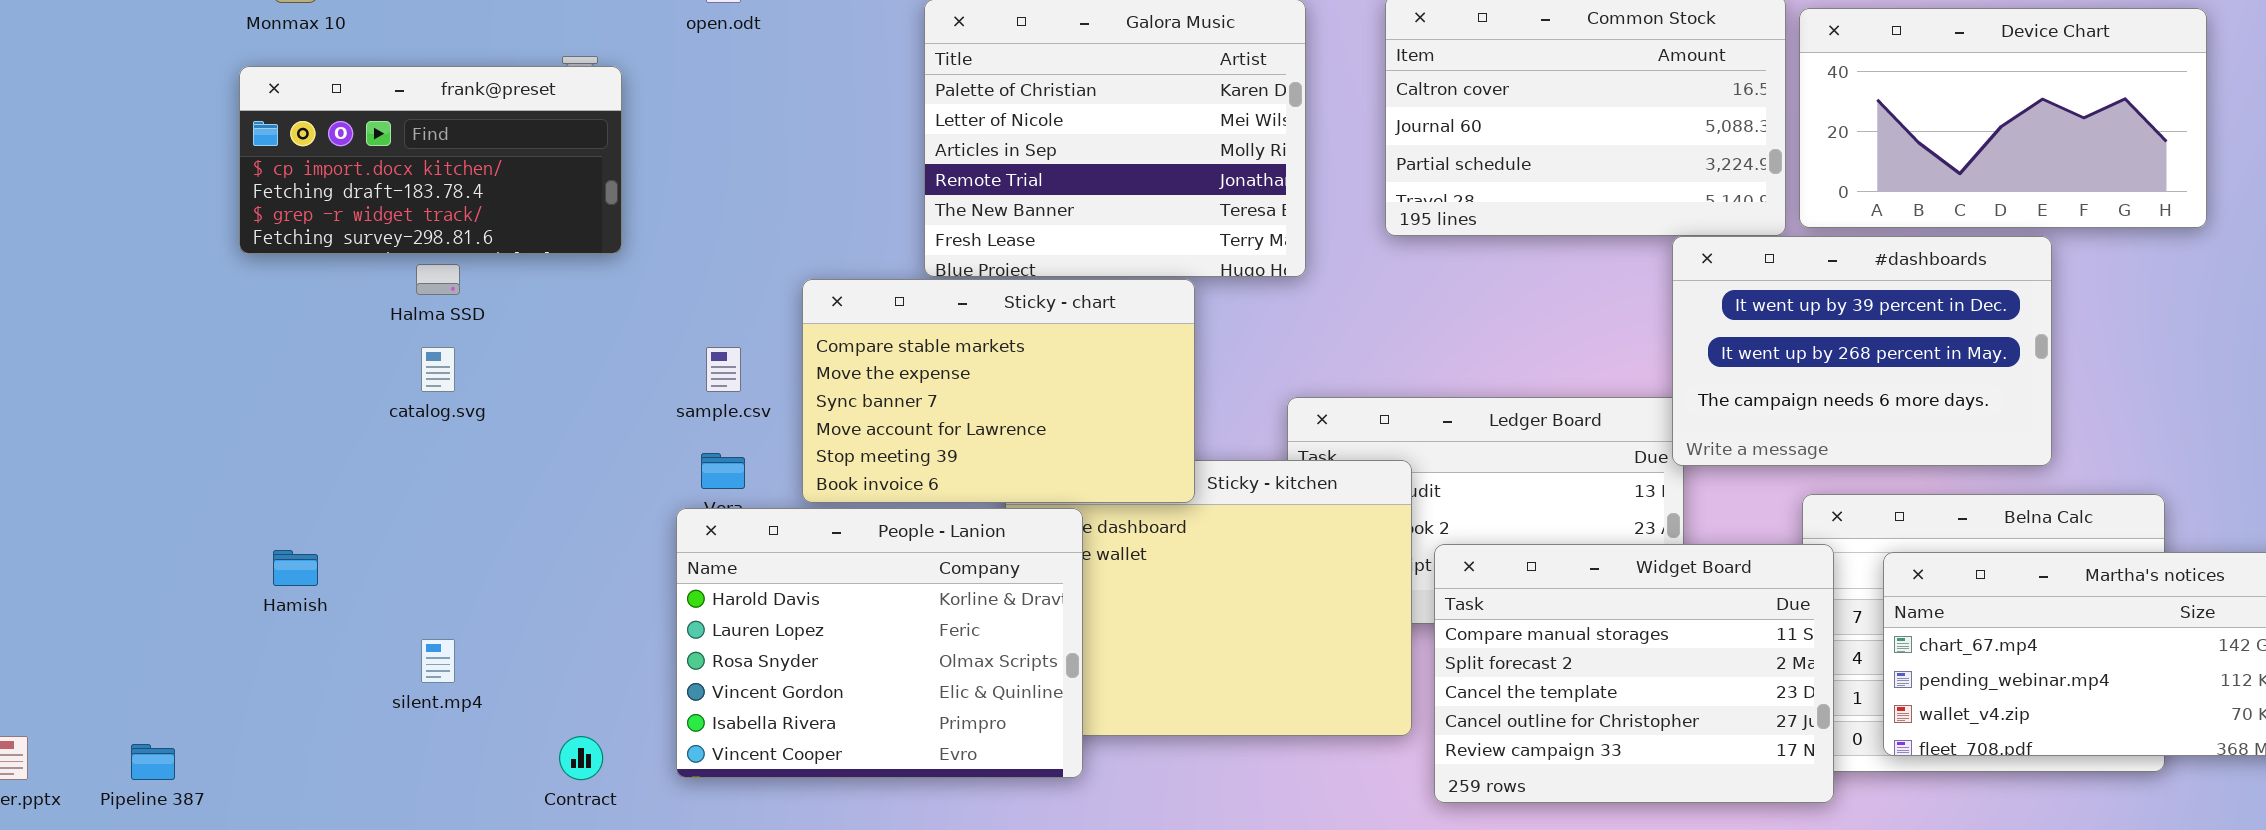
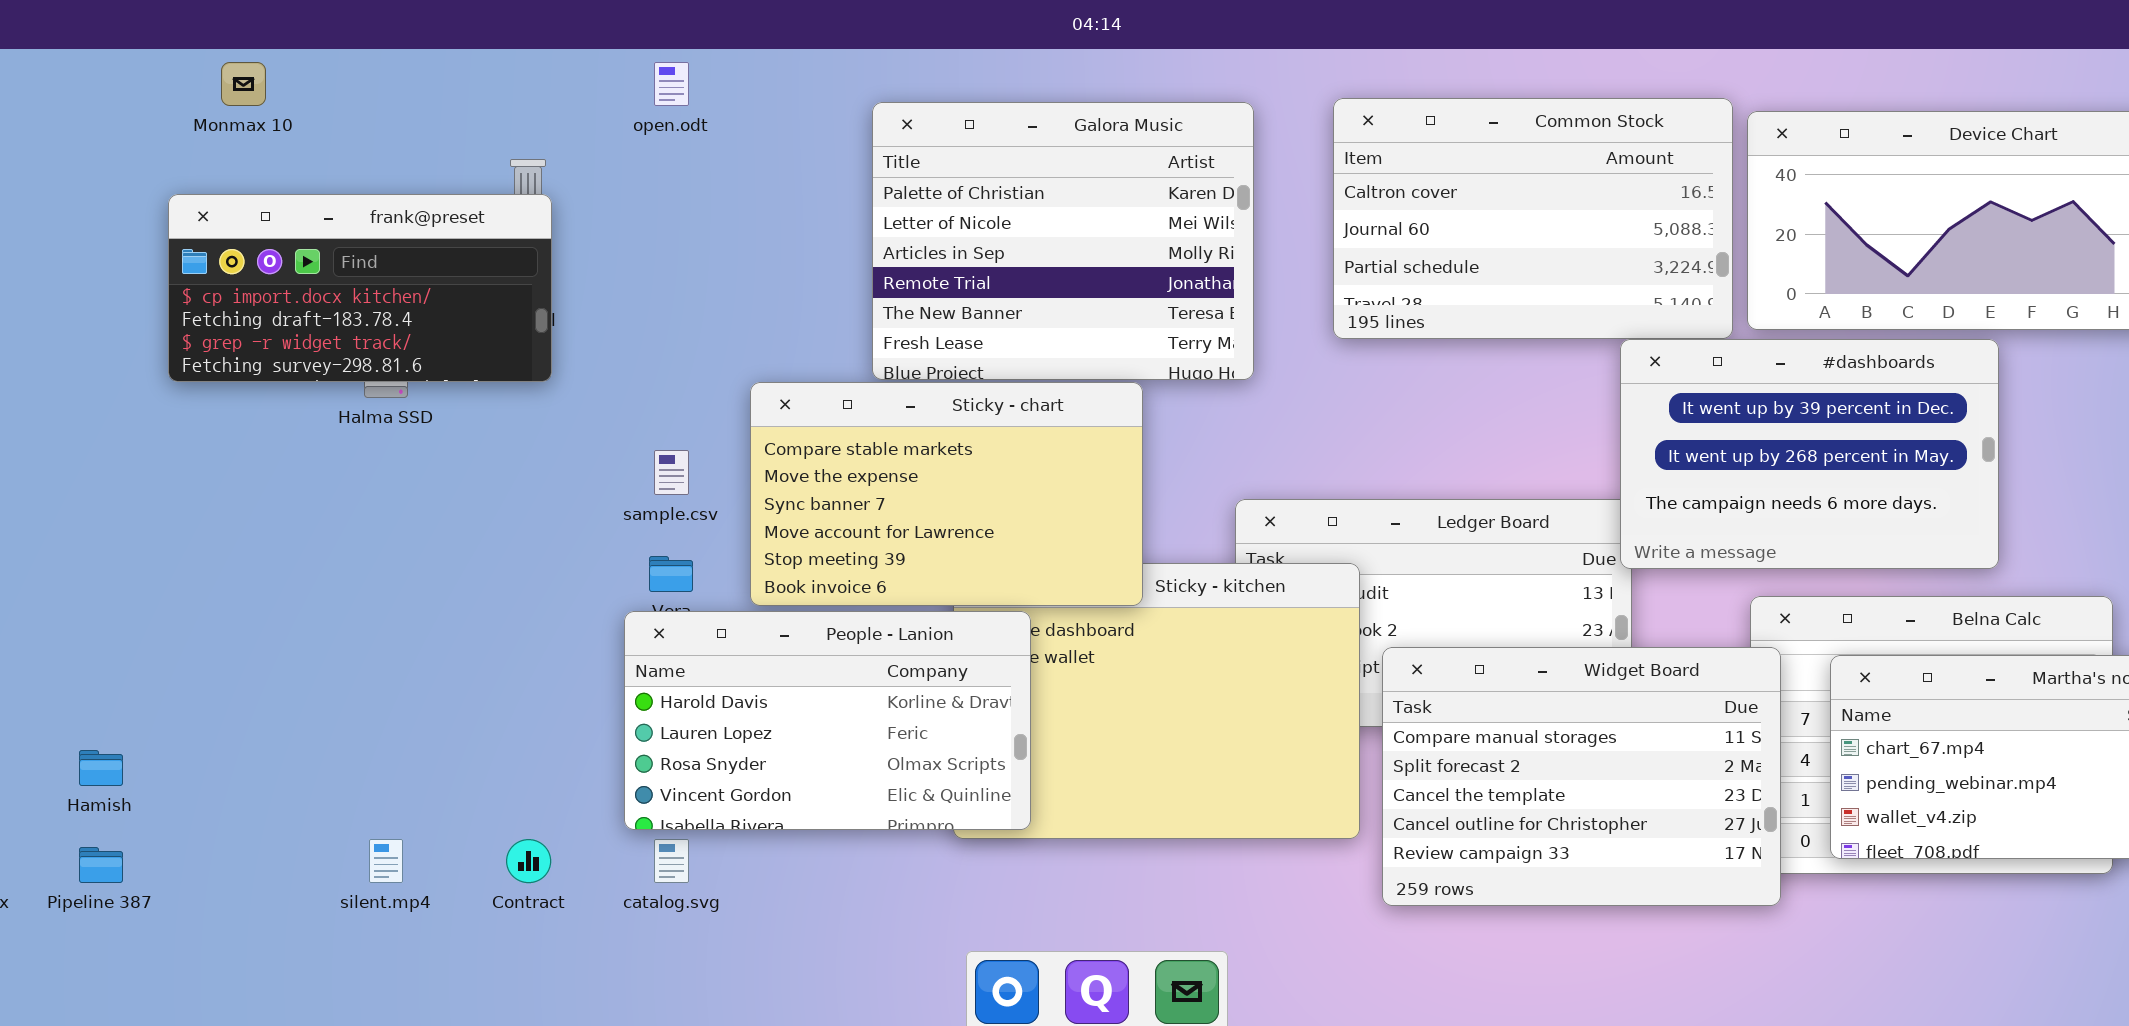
frank@preset: [239,66,622,254] -> [168,194,552,382], moved
catalog.svg: [421,347,455,392] -> [654,839,689,883], moved
People - Lanion: [676,508,1083,778] -> [624,611,1031,830], resized
Hamish: [273,550,318,586] -> [79,750,123,786], moved
silent.mp4: [421,639,455,683] -> [369,839,403,883], moved

